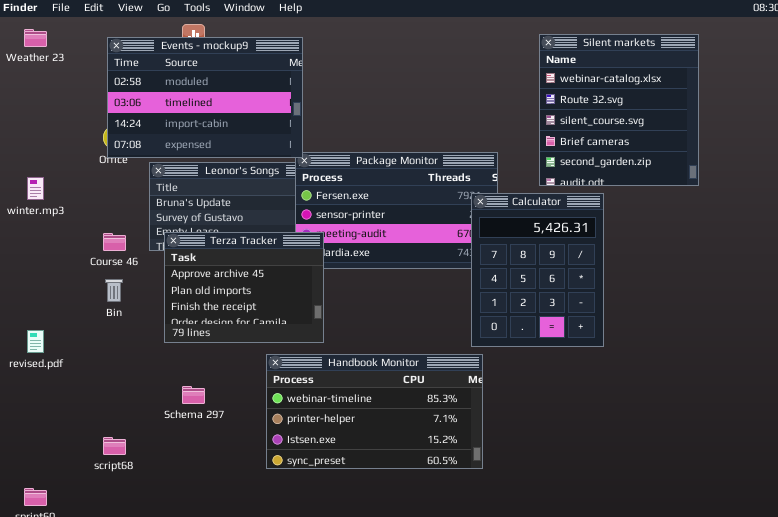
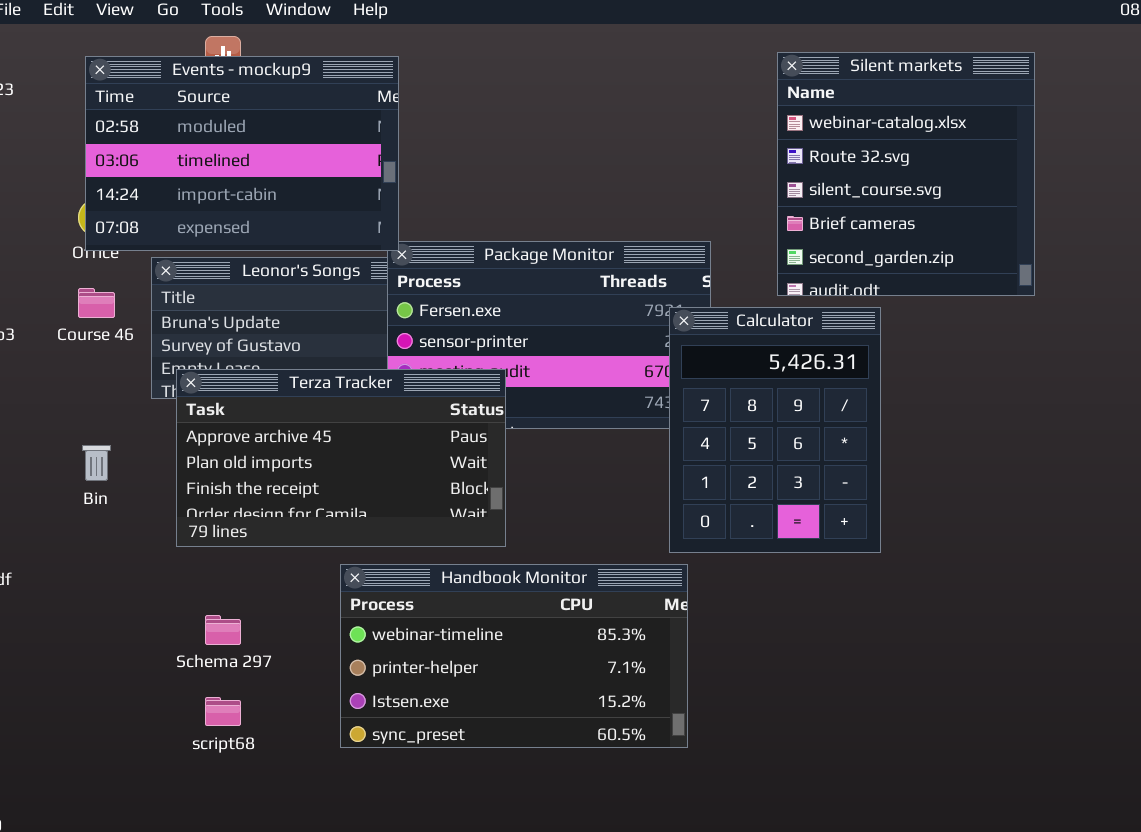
Terza Tracker: [164,232,324,343] -> [176,369,506,547], resized
Course 46: [103,233,126,251] -> [78,288,115,318], moved
script68: [103,437,126,455] -> [205,697,241,726], moved

